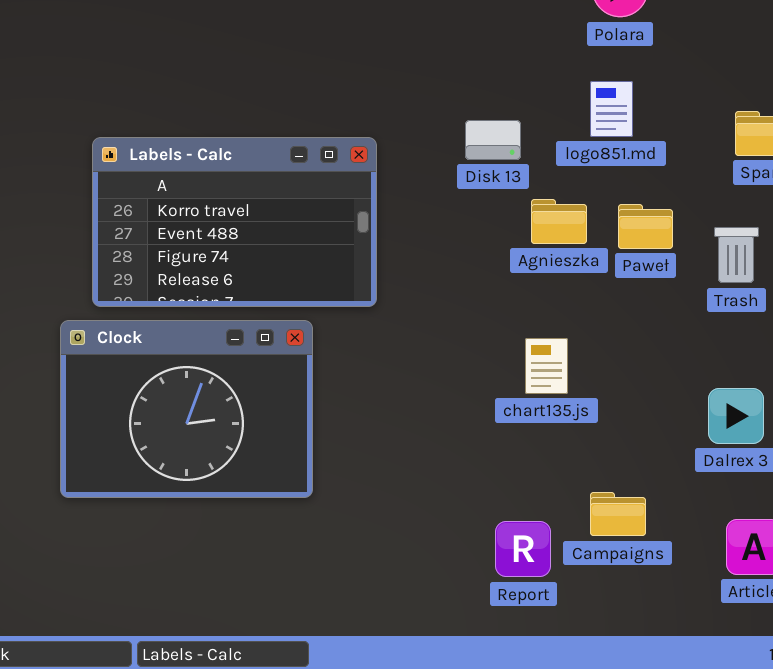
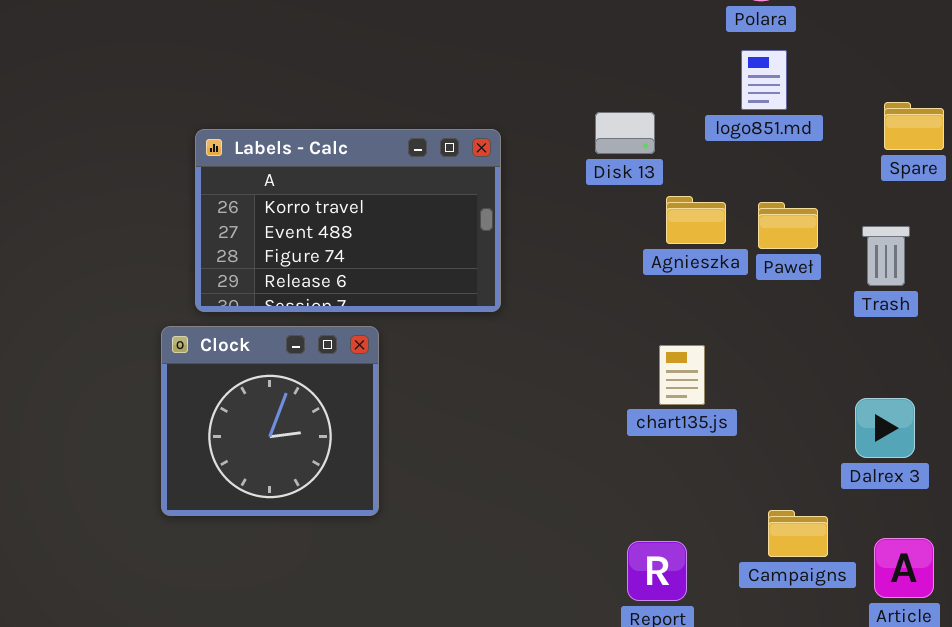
logo851.md: [590,81,633,137] -> [741,50,787,110], moved
Clock: [60,320,313,498] -> [161,326,379,516], resized
Campaigns: [590,492,646,536] -> [768,510,828,557], moved

